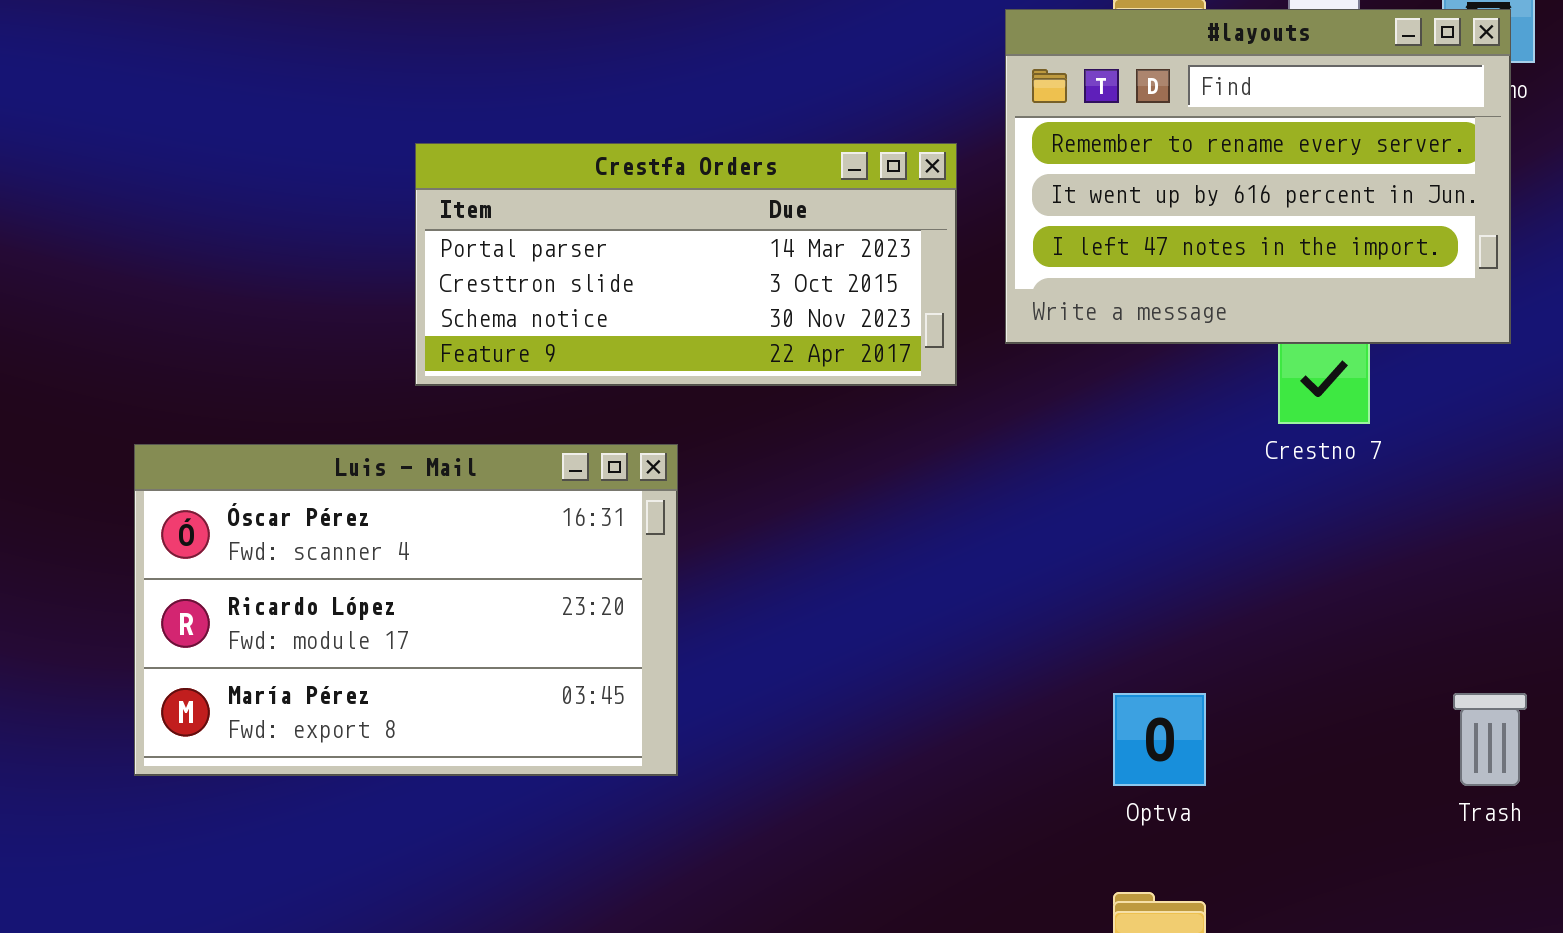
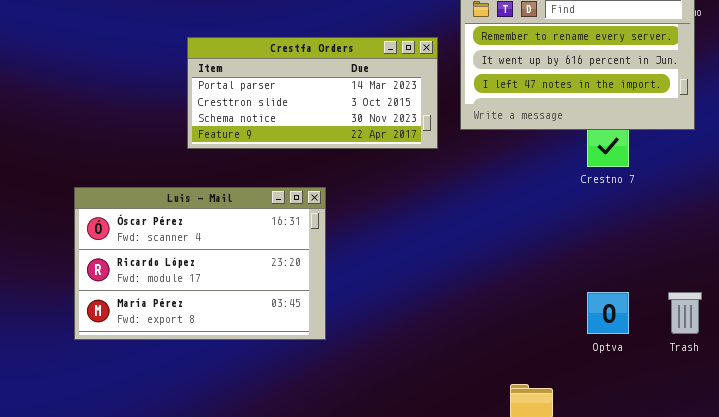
Luis - Mail: [134,444,678,776] -> [74,187,326,340], moved
Optva: [1113,693,1206,786] -> [587,292,629,334], moved

